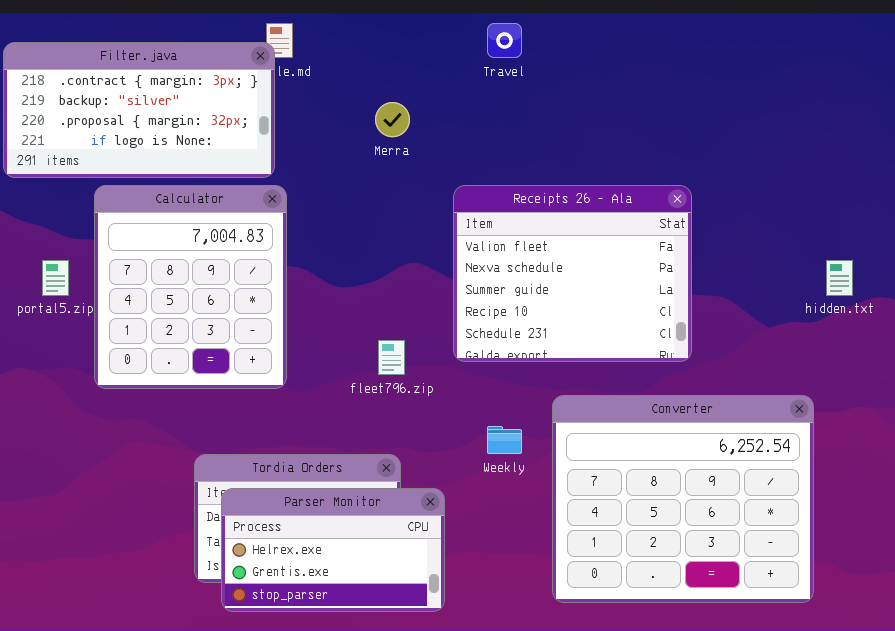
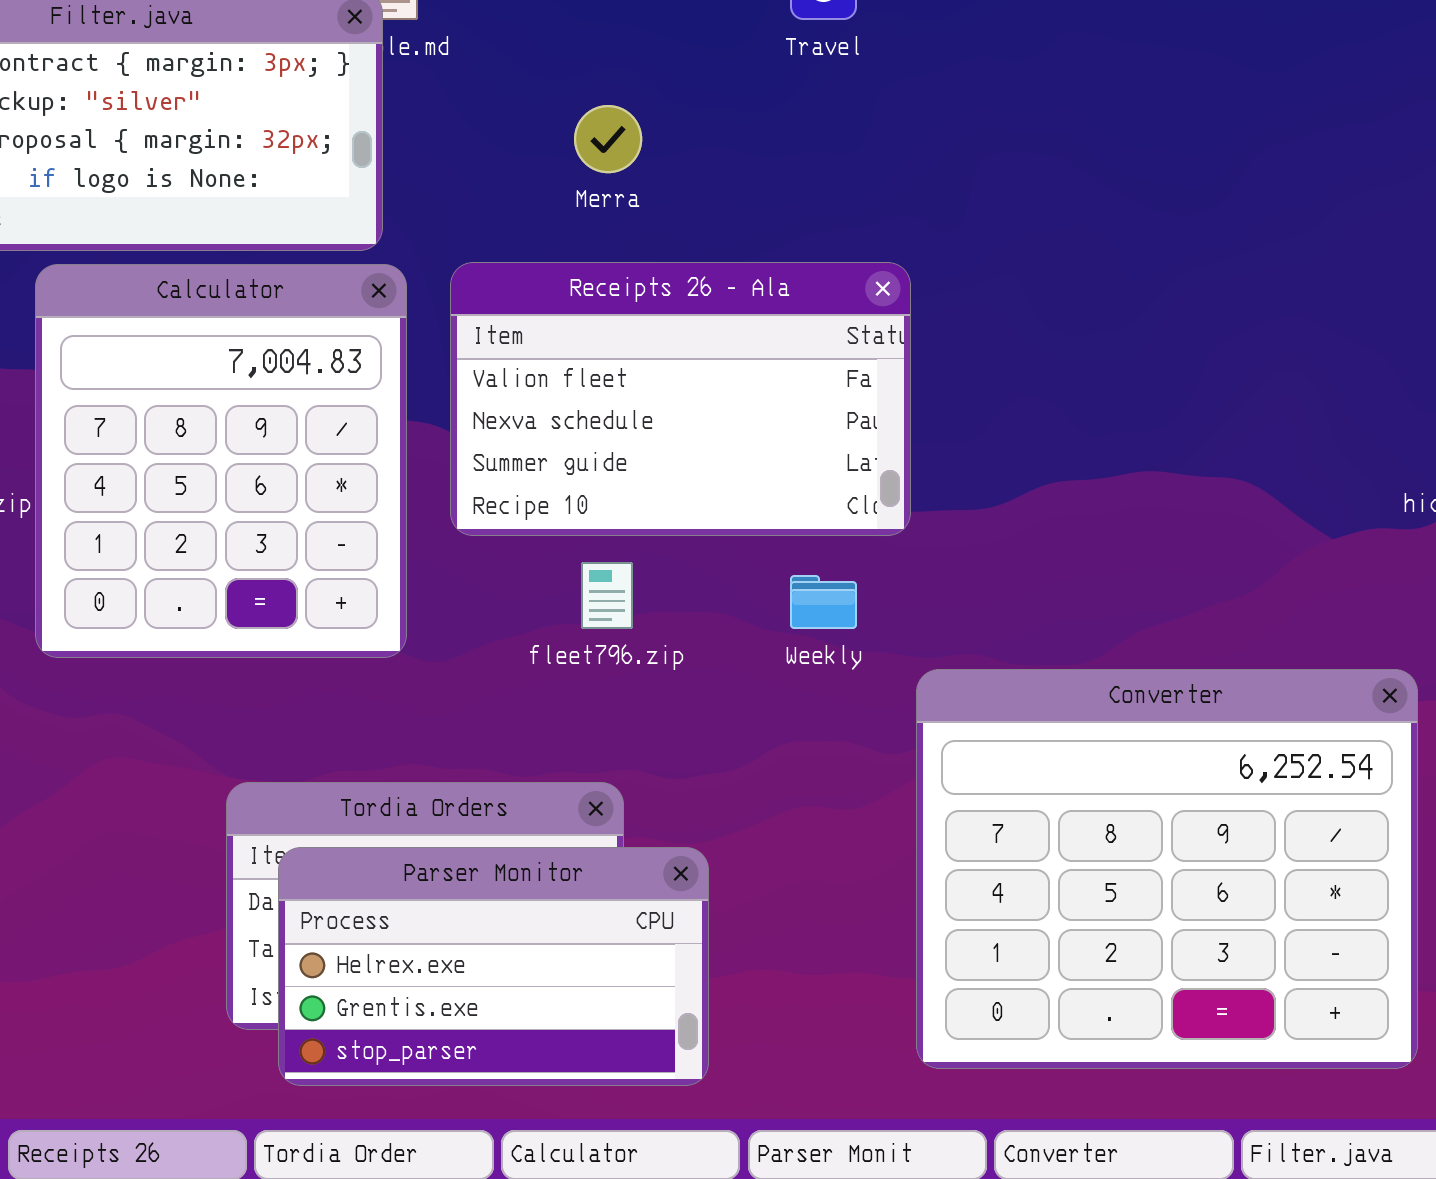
Receipts 26 - Ala: [453,185,692,362] -> [450,262,911,536], moved, resized
Weekly: [487,426,522,454] -> [790,575,857,629], moved

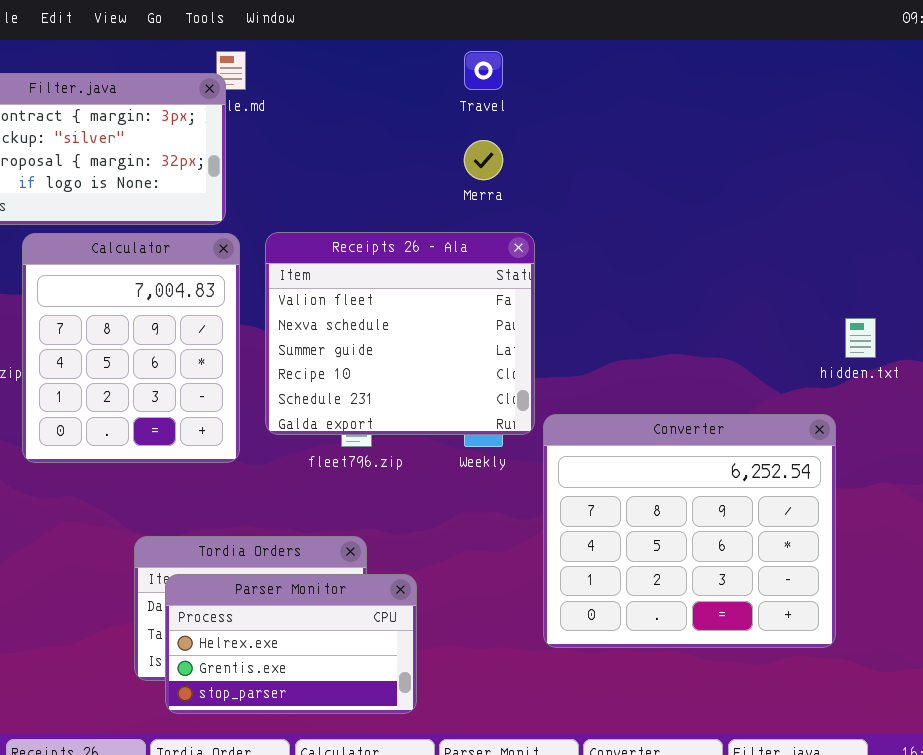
Merra: [574,105,642,173] -> [464,140,503,180], moved
Receipts 26 - Ala: [450,262,911,536] -> [265,232,535,435], resized
Converter: [916,669,1418,1069] -> [543,414,836,648], moved

